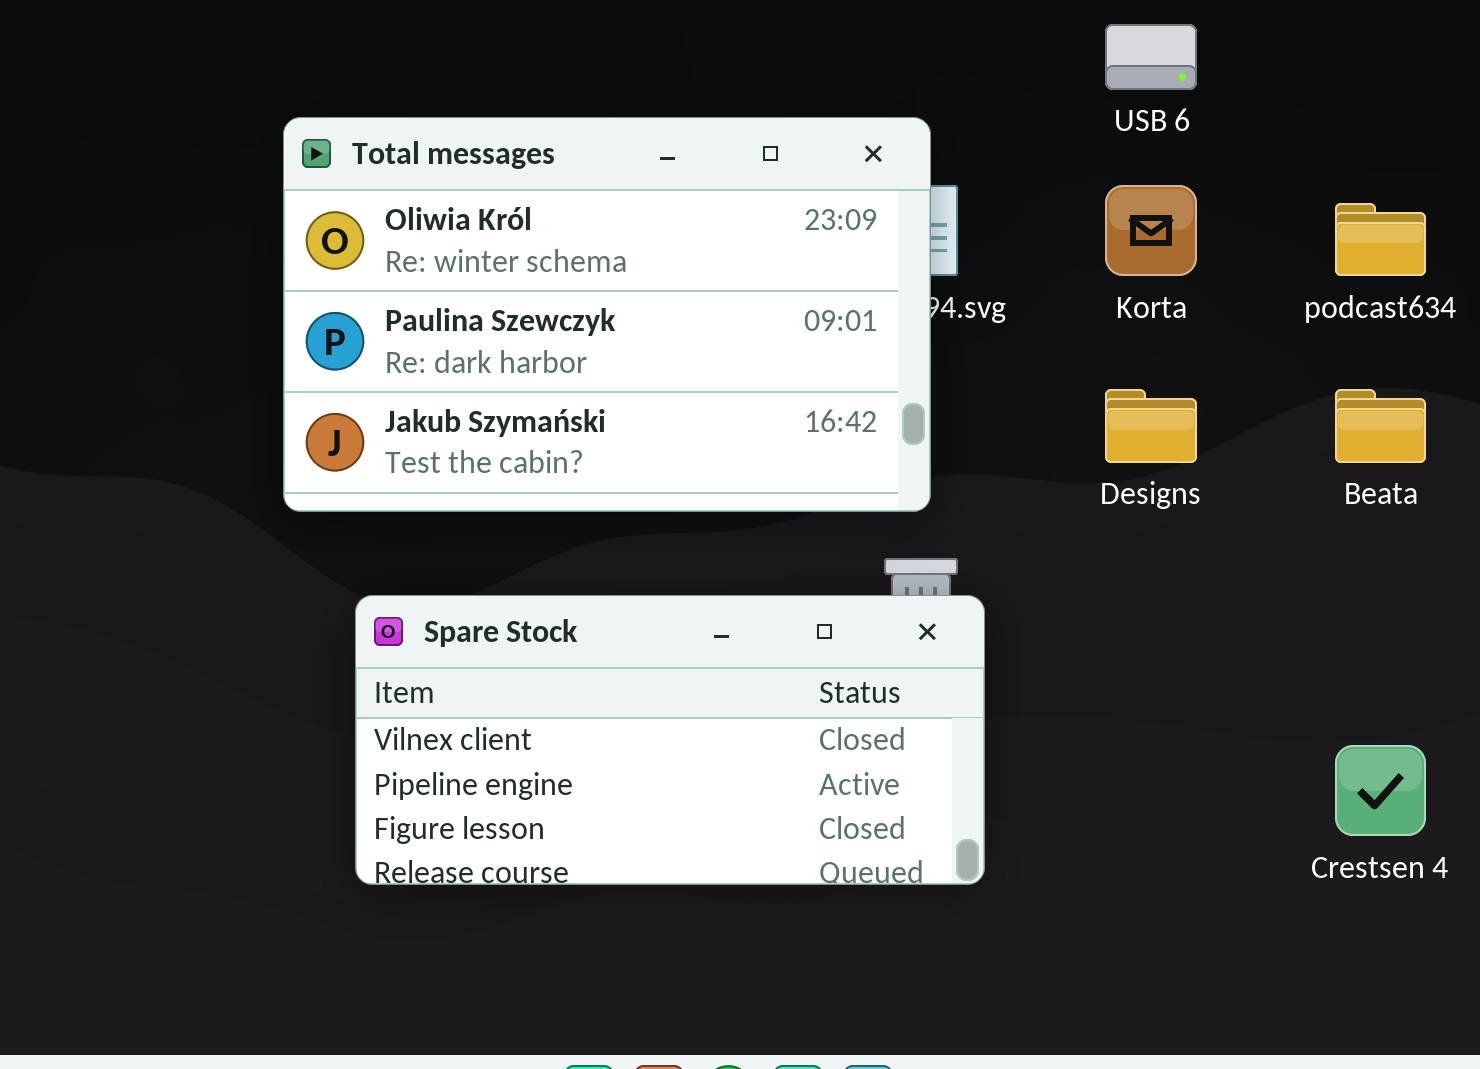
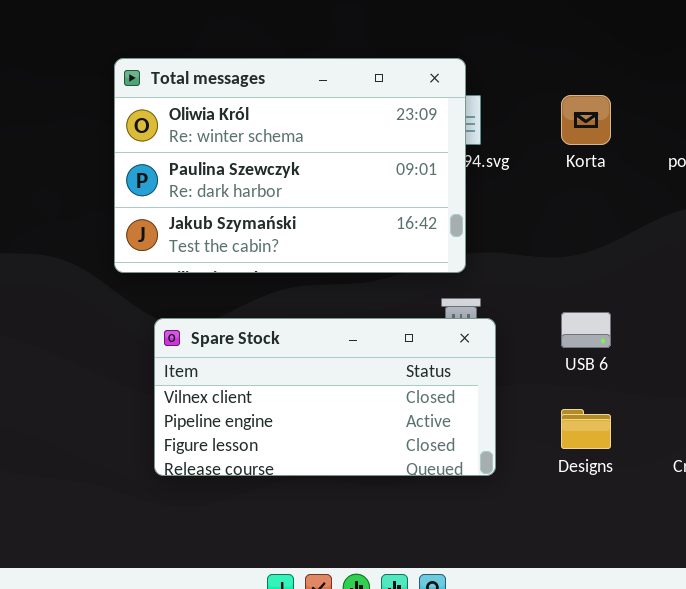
USB 6: [1105,24,1197,90] -> [561,312,611,348], moved
Designs: [1105,389,1197,463] -> [561,409,611,449], moved

